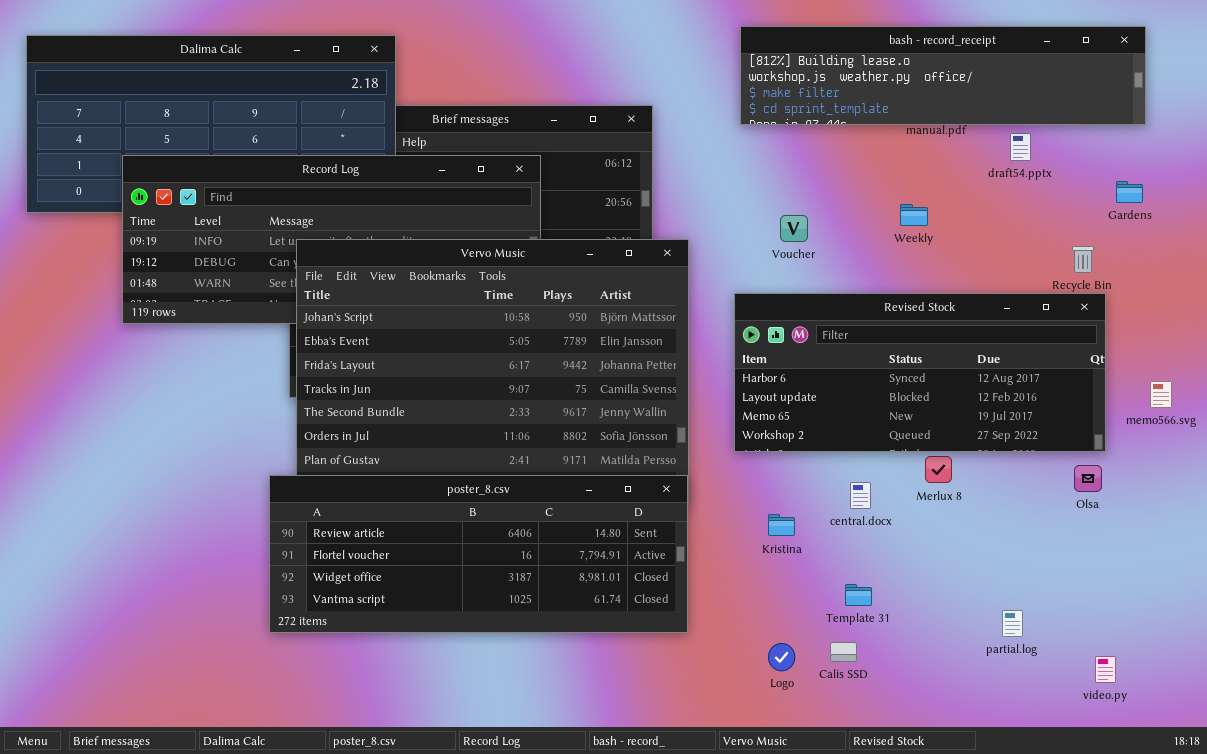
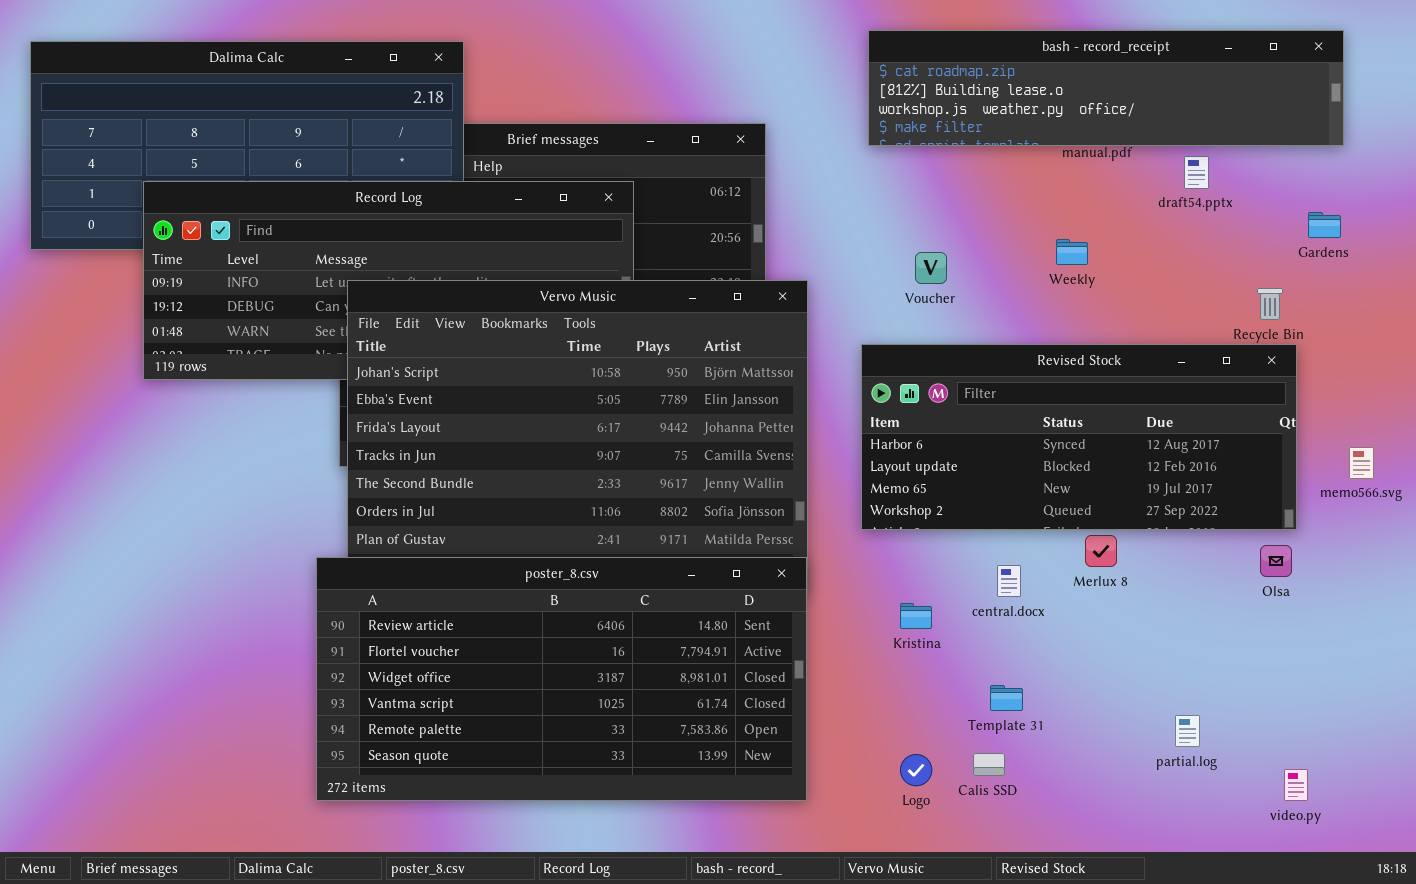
bash - record_receipt: [740,26,1146,125] -> [868,30,1344,146], scrolled up 1 row
poster_8.csv: [269,475,688,633] -> [316,557,807,801], resized

